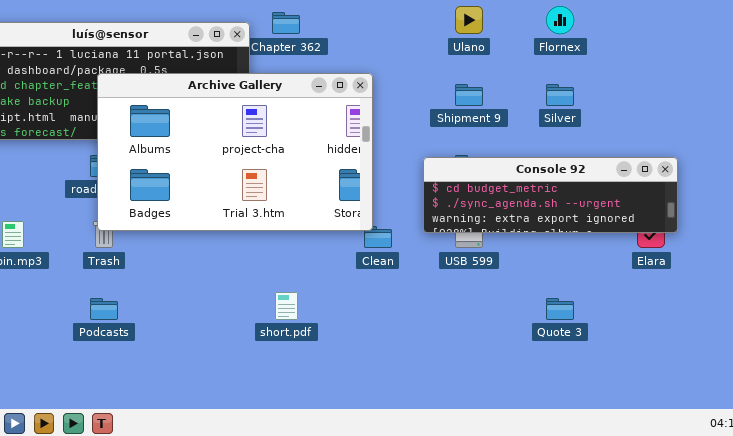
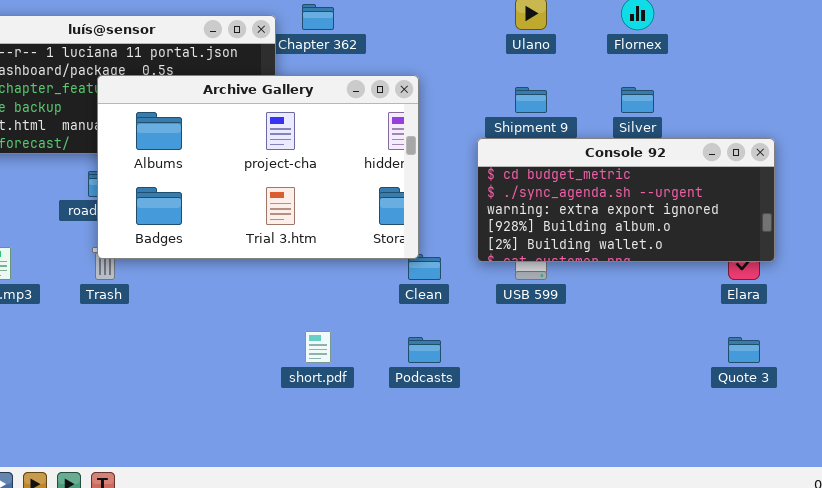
Console 92: [423,157,678,233] -> [477,138,775,262], resized
Podcasts: [90,298,118,320] -> [408,337,441,363], moved
Quote 3: [546,298,574,320] -> [728,337,760,363], moved

